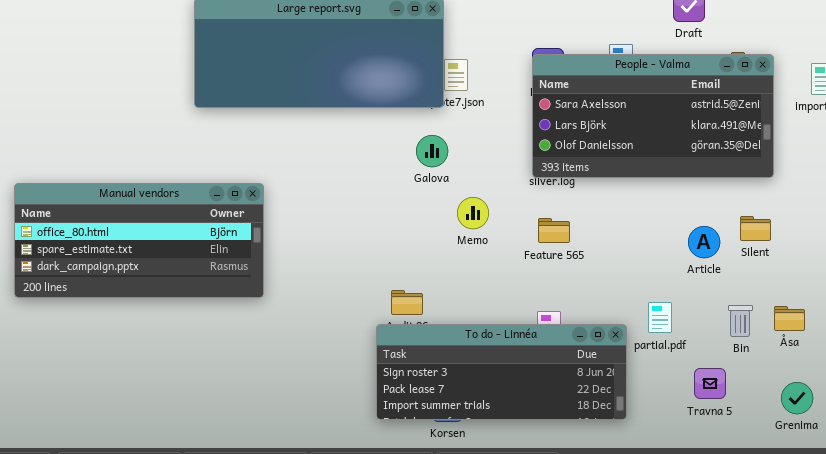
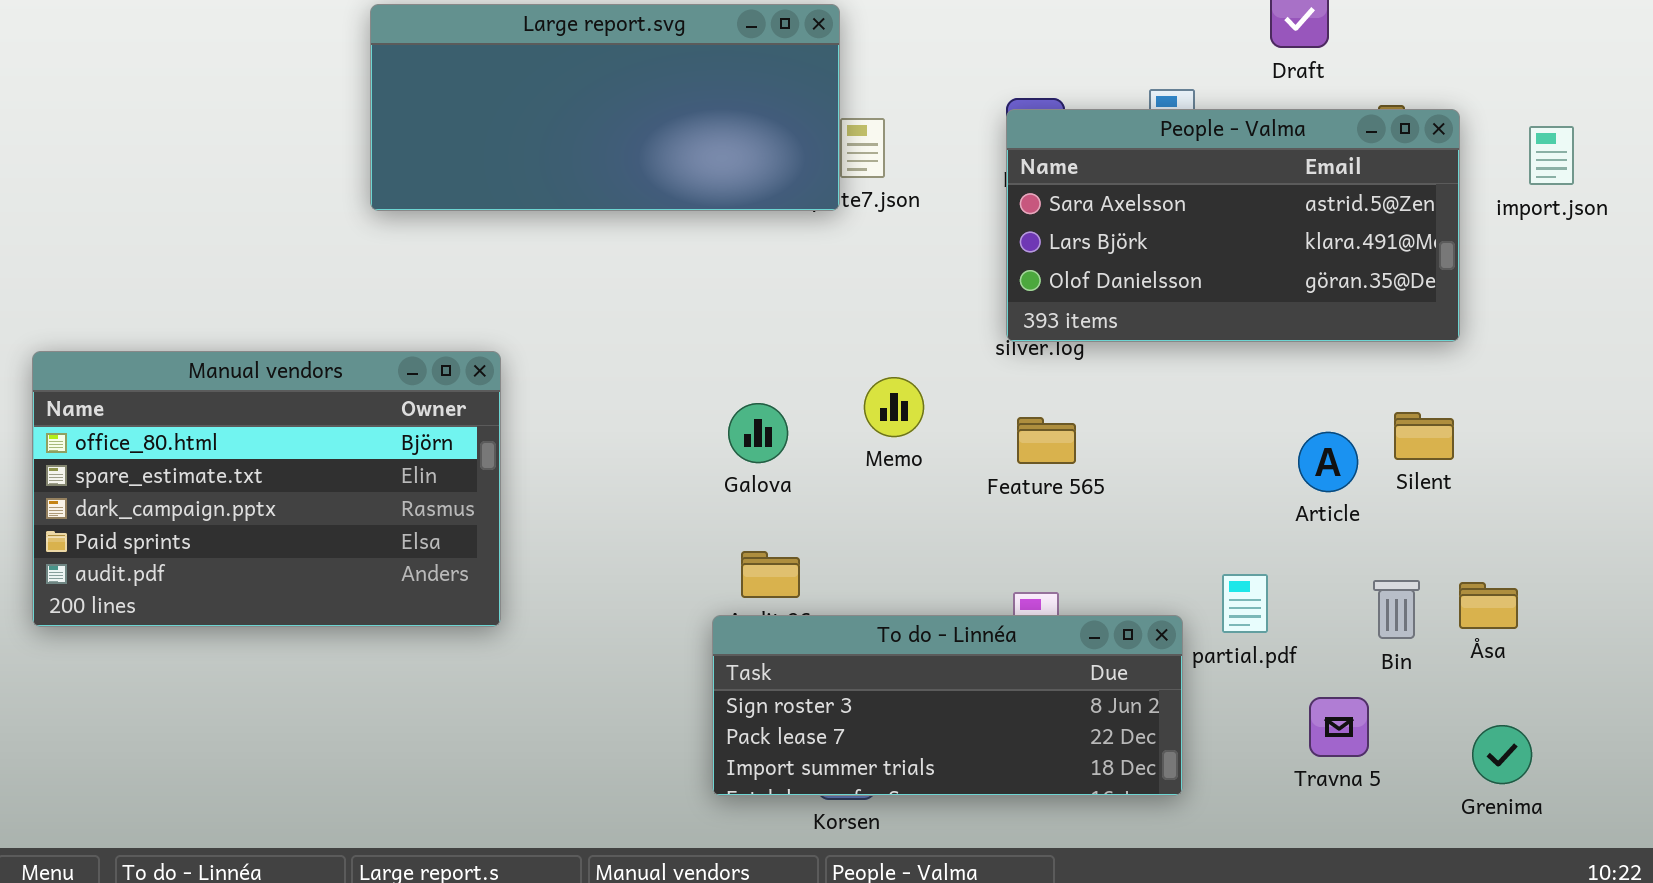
Galova: [416,135,448,167] -> [728,403,788,463], moved
Manual vendors: [14,183,264,298] -> [32,351,501,627], resized

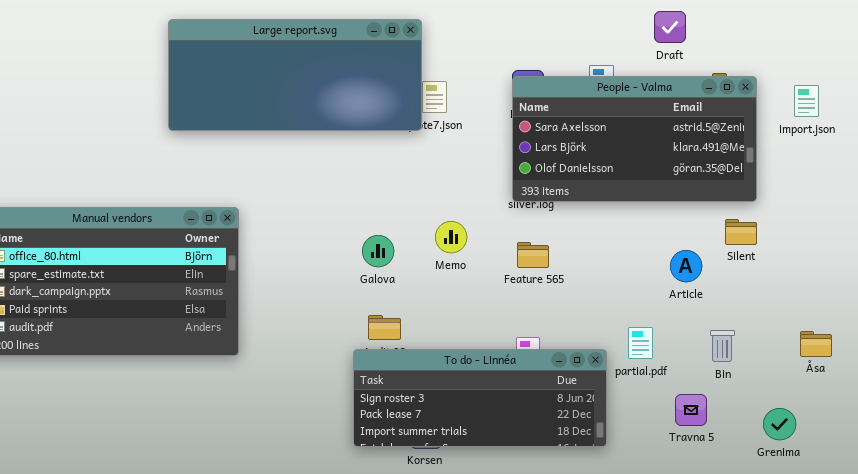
Silent: [1394,412,1454,460] -> [725,219,757,245], moved
Åsa: [1459,582,1518,629] -> [800,331,832,357], moved

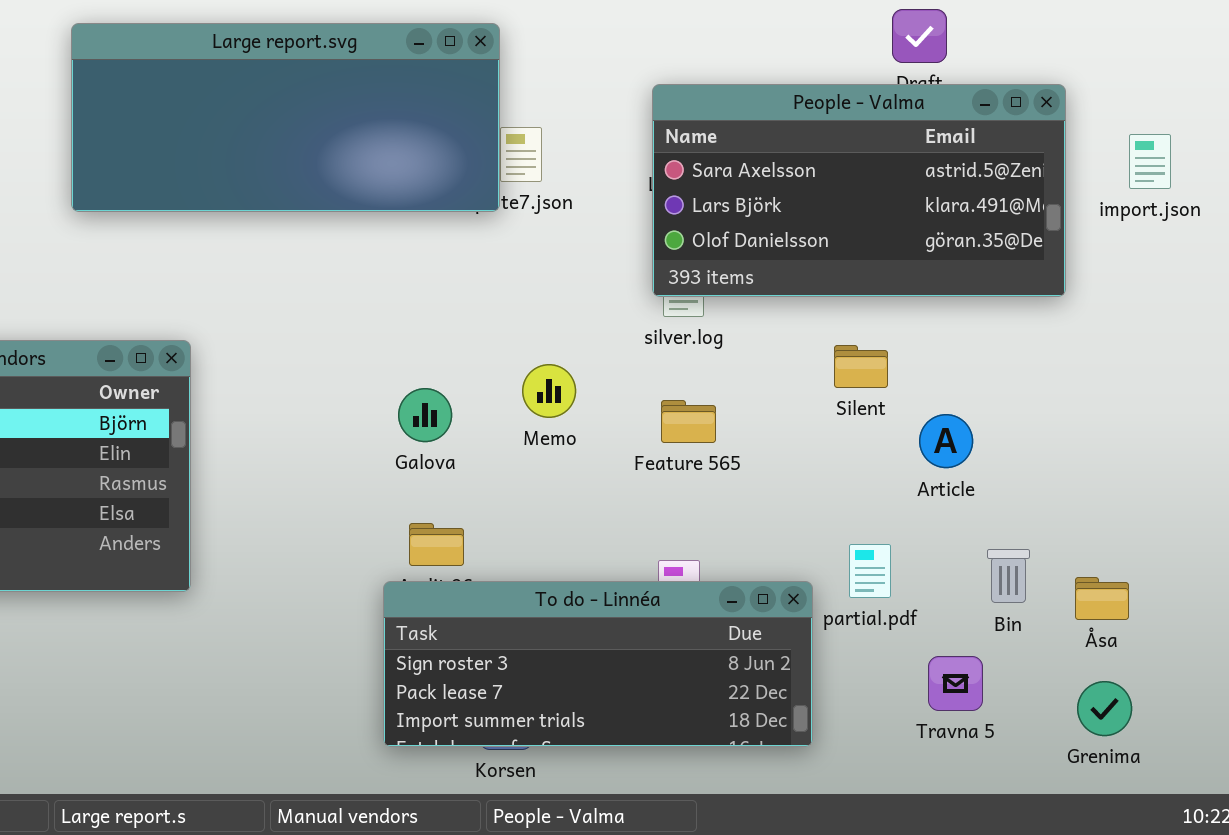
People - Valma: [512,76,757,202] -> [652,84,1066,297], moved
Silent: [725,219,757,245] -> [834,345,888,388], moved
Åsa: [800,331,832,357] -> [1075,577,1129,620], moved

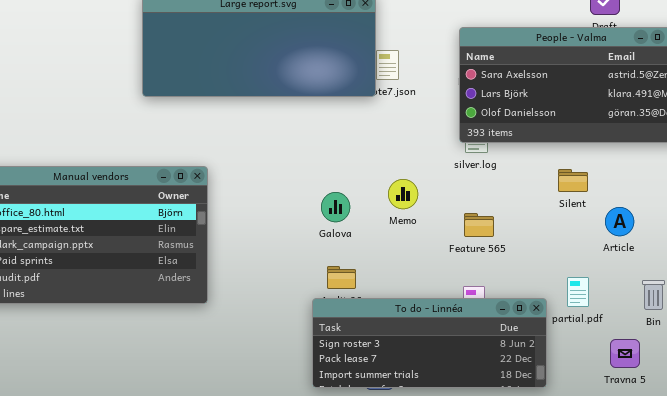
Feature 565: [661,400,716,443] -> [464,213,494,237], moved

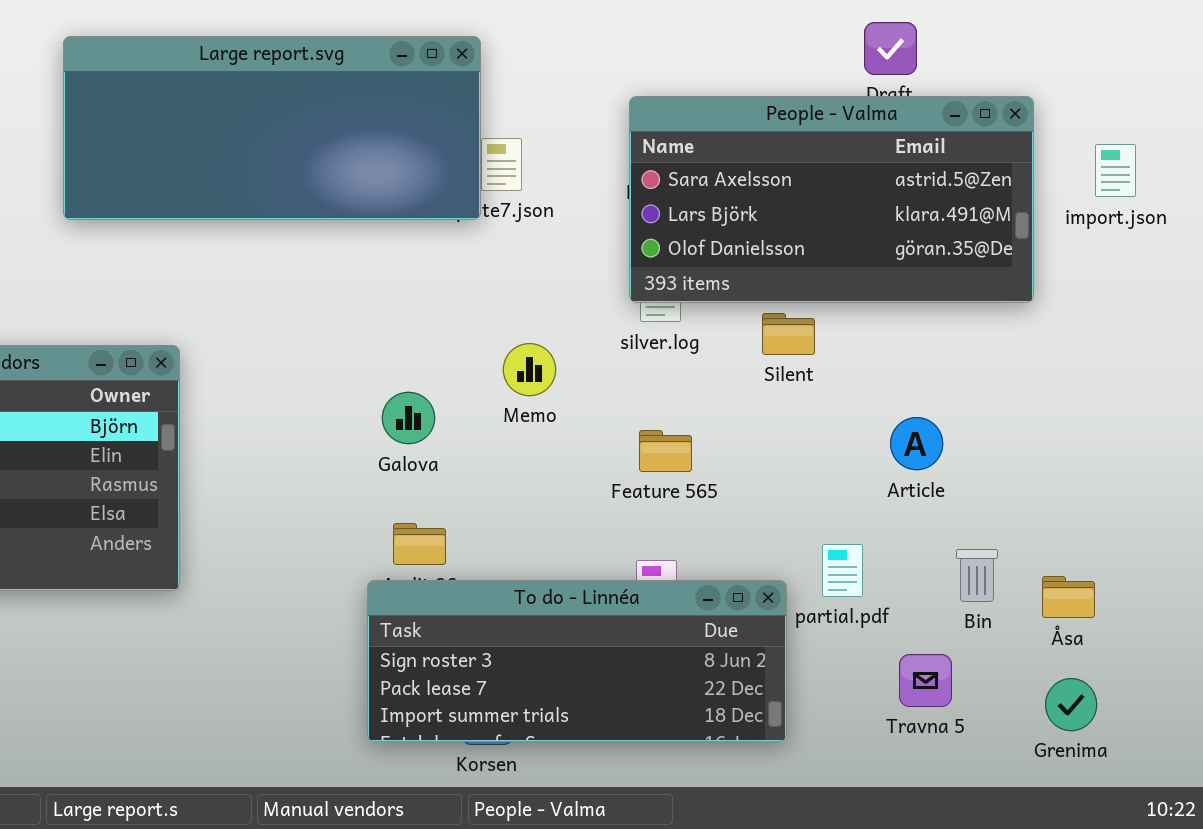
Silent: [558,169,588,192] -> [762,313,815,355], moved
Memo: [388,179,418,209] -> [503,343,556,396], moved

